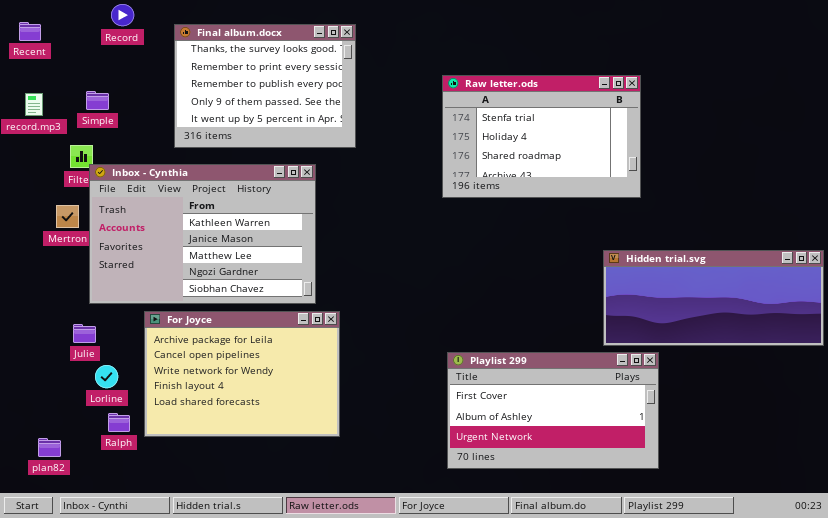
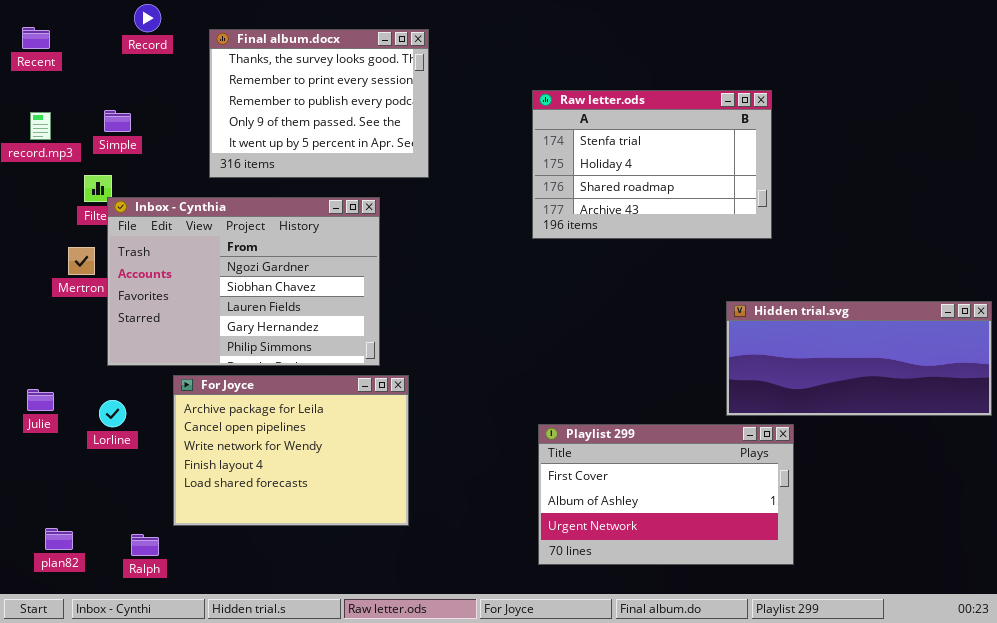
Inbox - Cynthia: [89,164,316,304] -> [107,197,380,366], scrolled down 3 rows
Julie: [73,324,96,343] -> [27,389,54,411], moved
Lorline: [95,365,118,388] -> [99,400,126,427], moved
Ralph: [108,413,130,432] -> [131,534,159,556], moved

